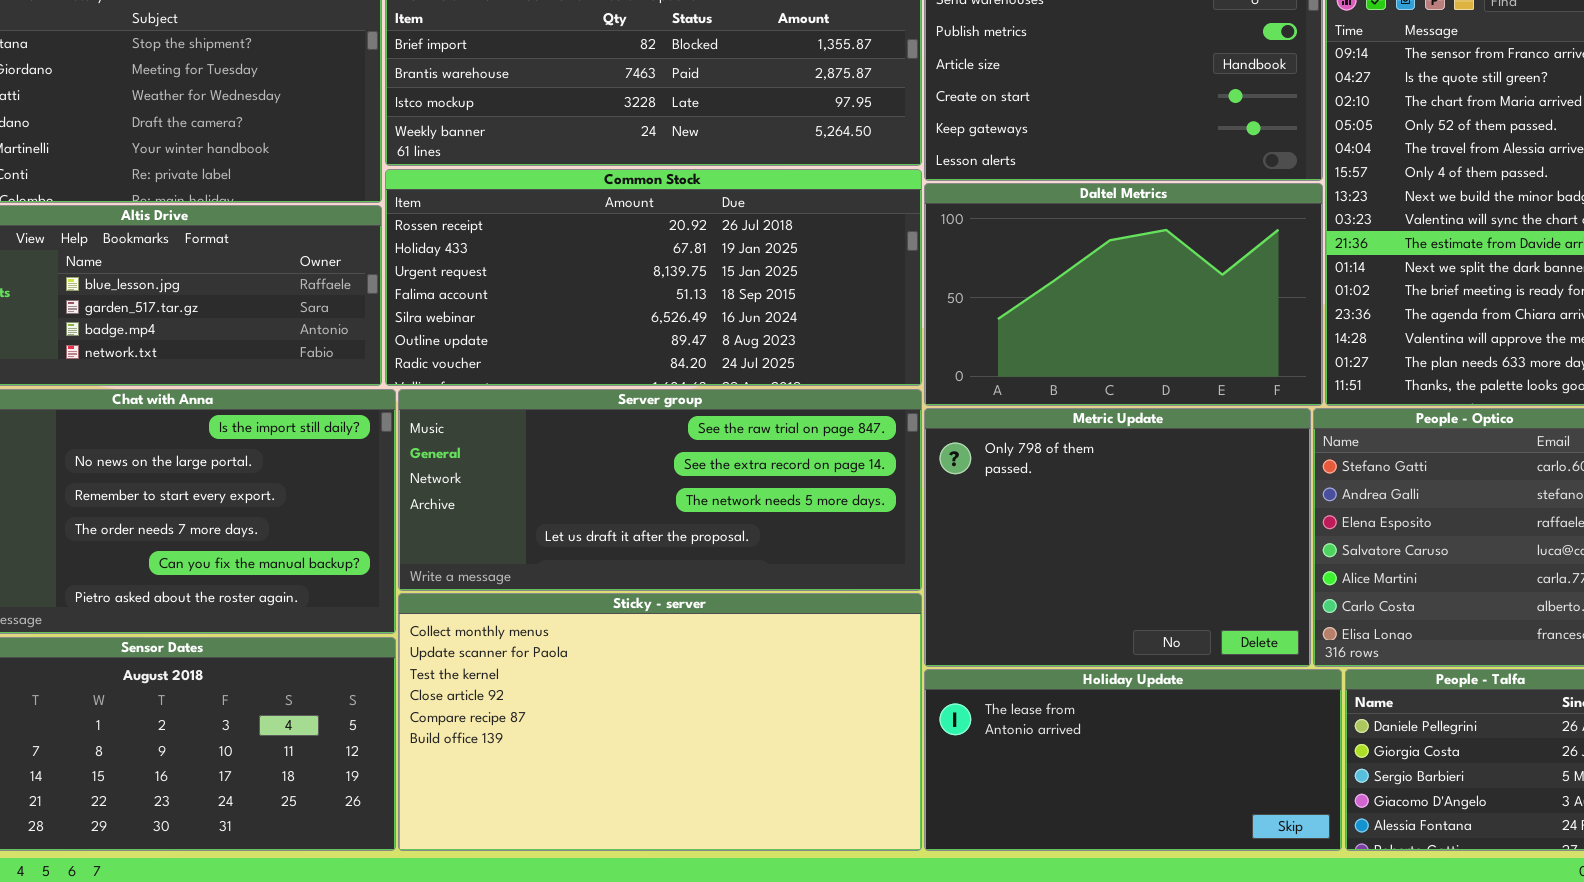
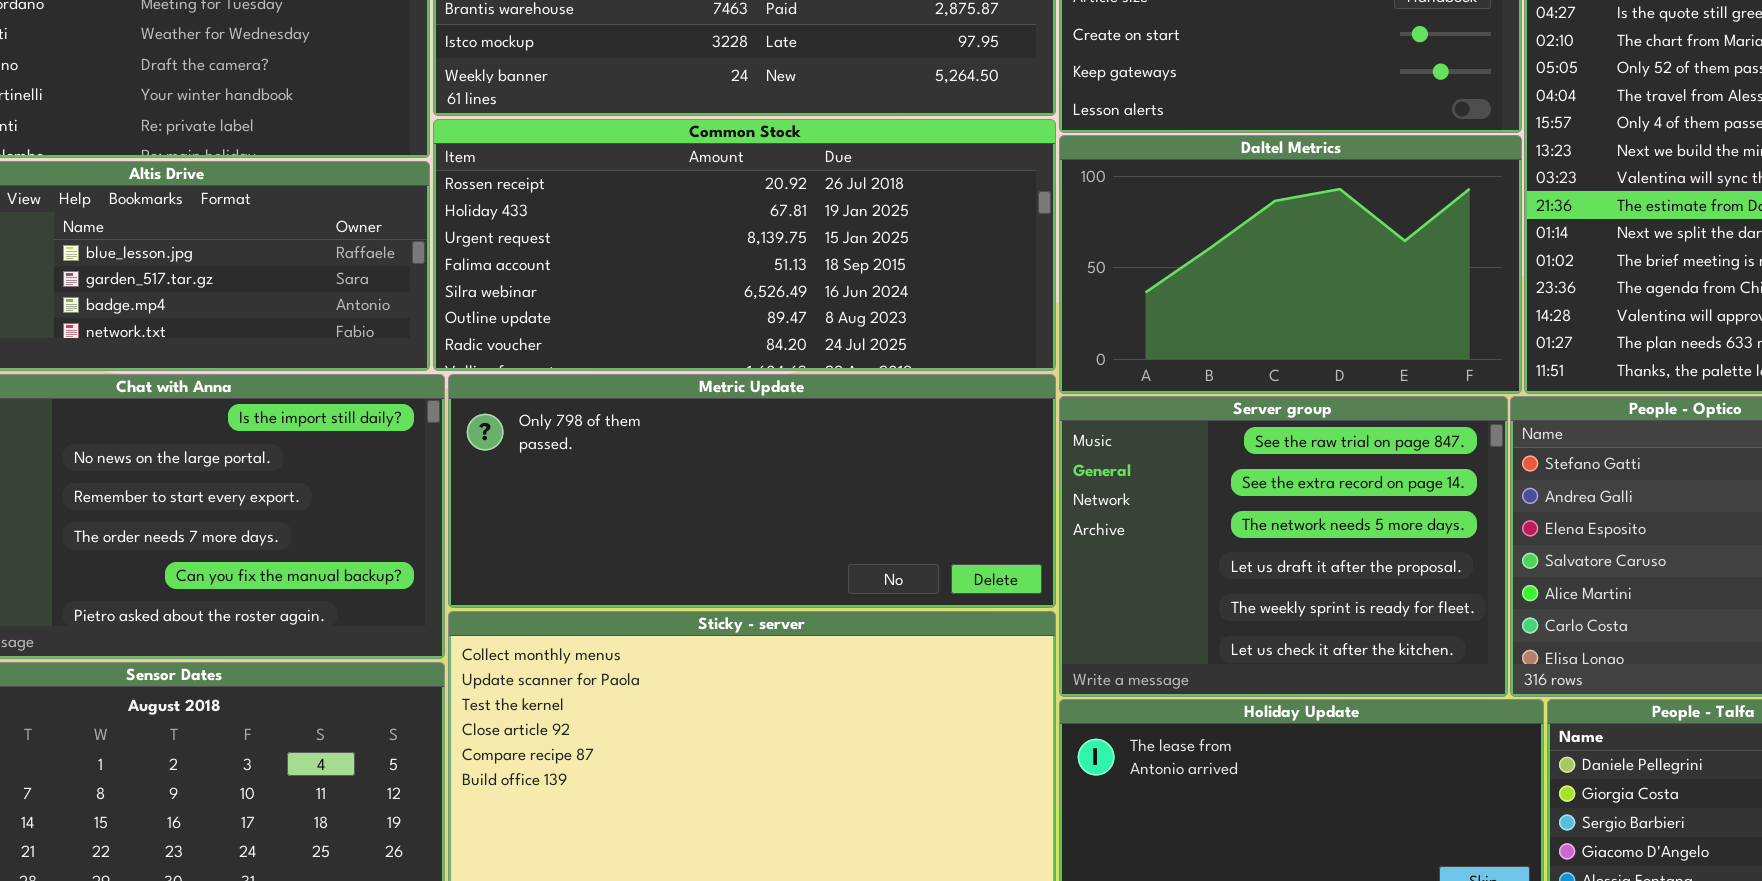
Server group: [398,389,922,591] -> [1059,396,1508,697], moved, resized
Metric Update: [924,408,1311,667] -> [448,374,1056,608], moved, resized

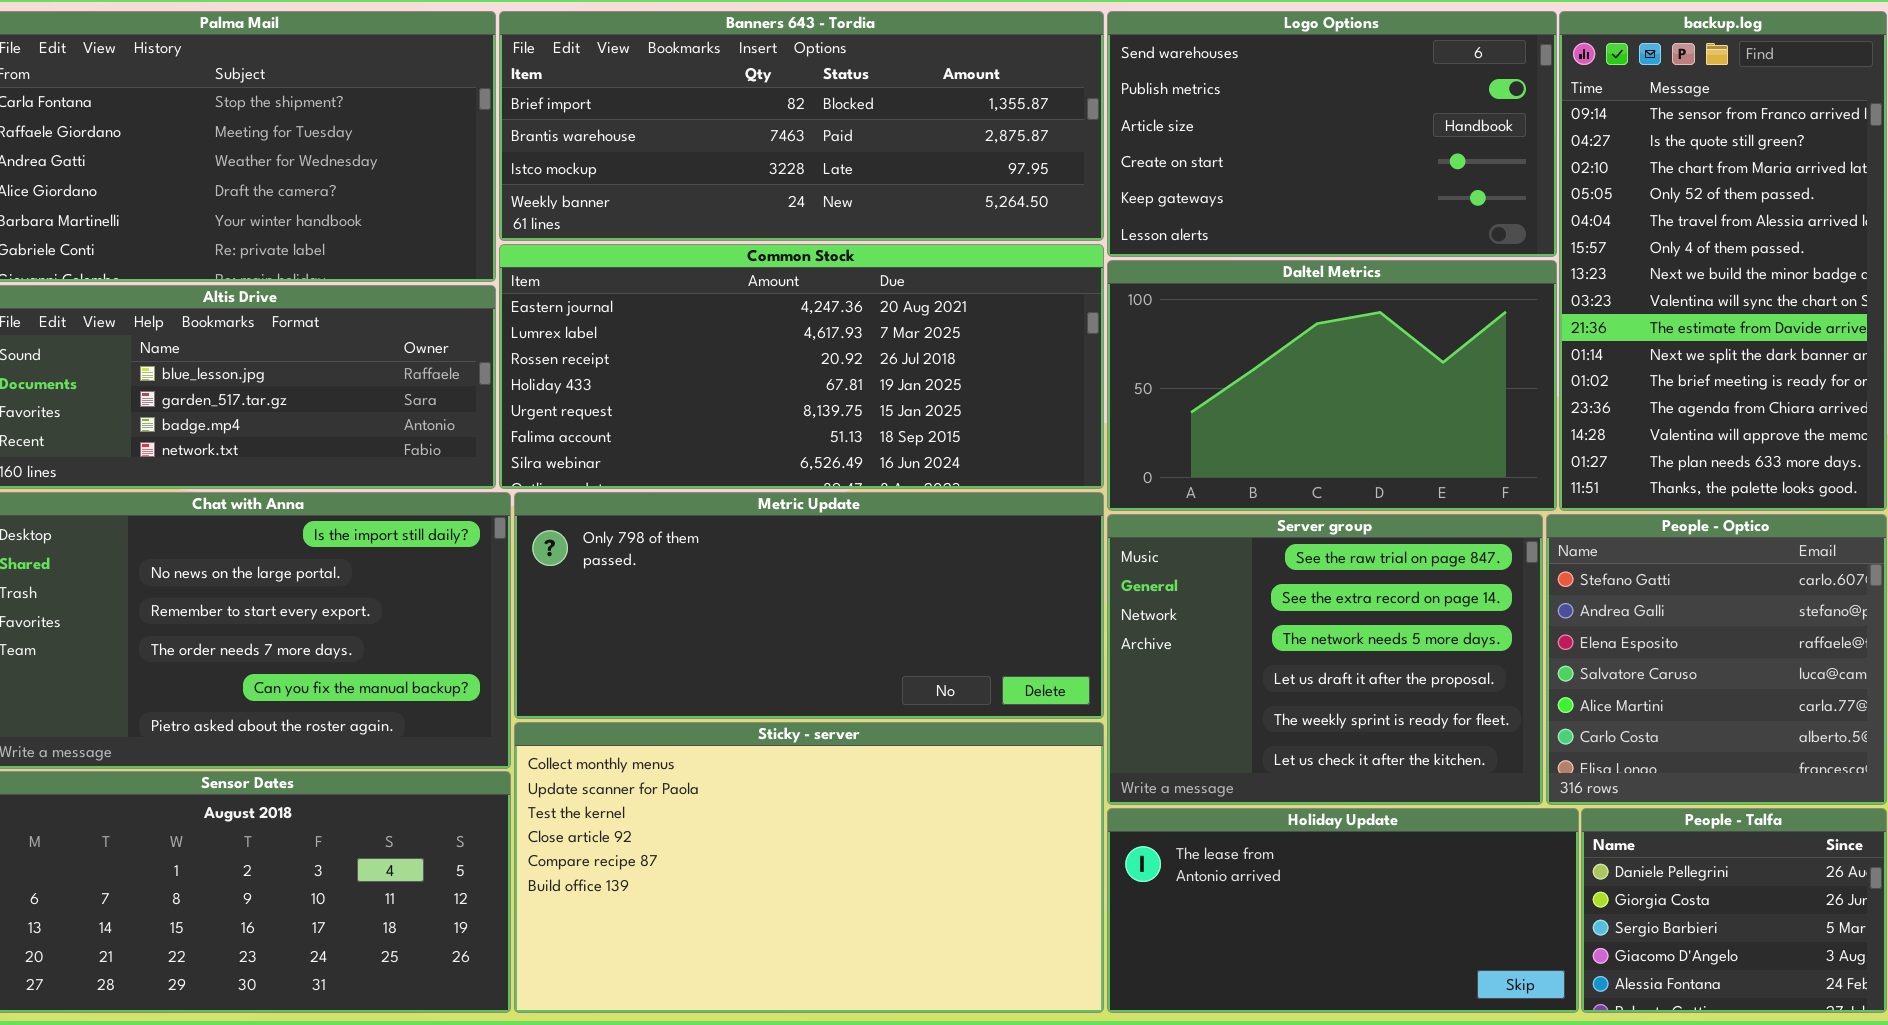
Common Stock: [433,119,1056,371] -> [499,244,1104,489], scrolled up 2 rows

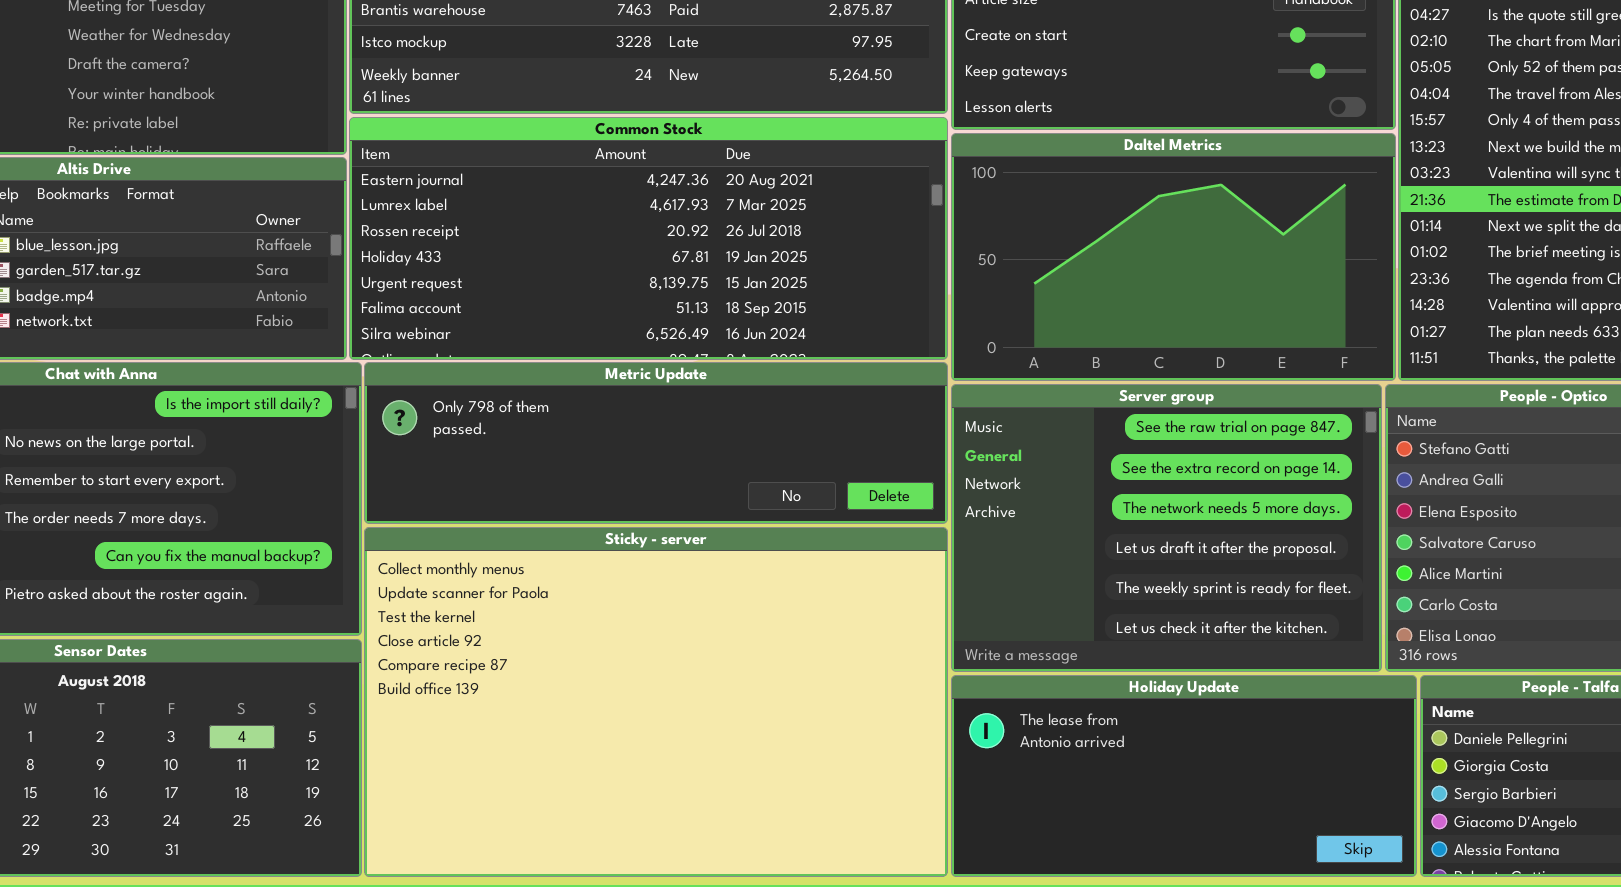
Metric Update: [514,492,1104,719] -> [364,362,948,524], resized
Sticky - server: [514,722,1104,1013] -> [364,527,948,877], resized

